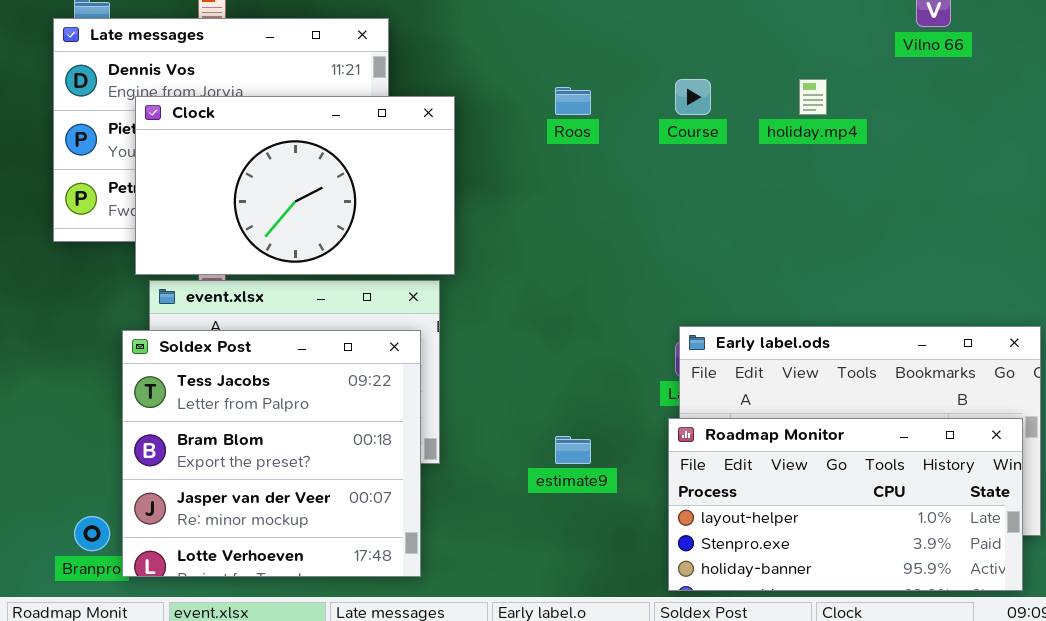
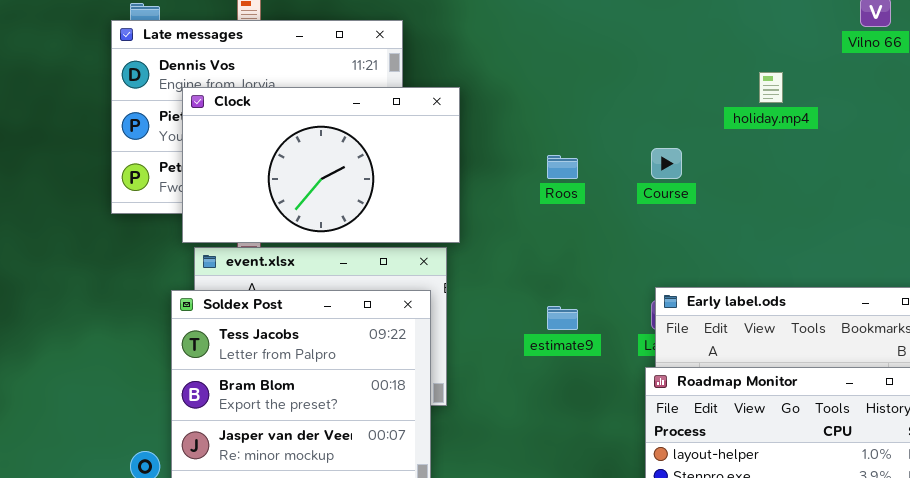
Course: [675,79,711,115] -> [651,148,682,179], moved
Roos: [555,87,591,115] -> [547,155,578,179], moved
estimate9: [555,436,591,464] -> [547,306,578,330], moved

